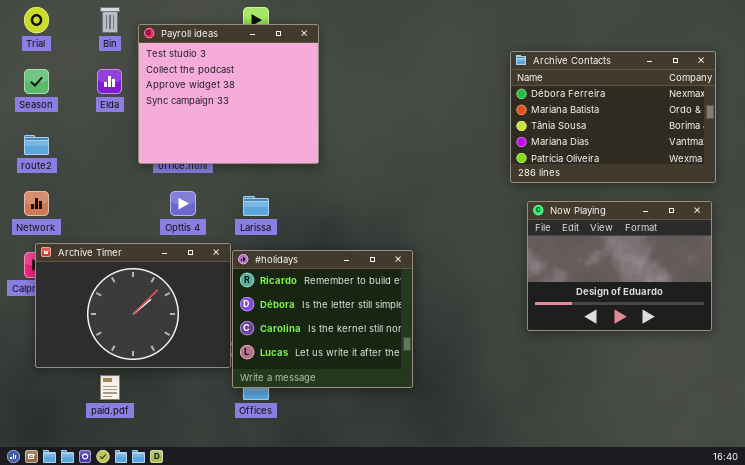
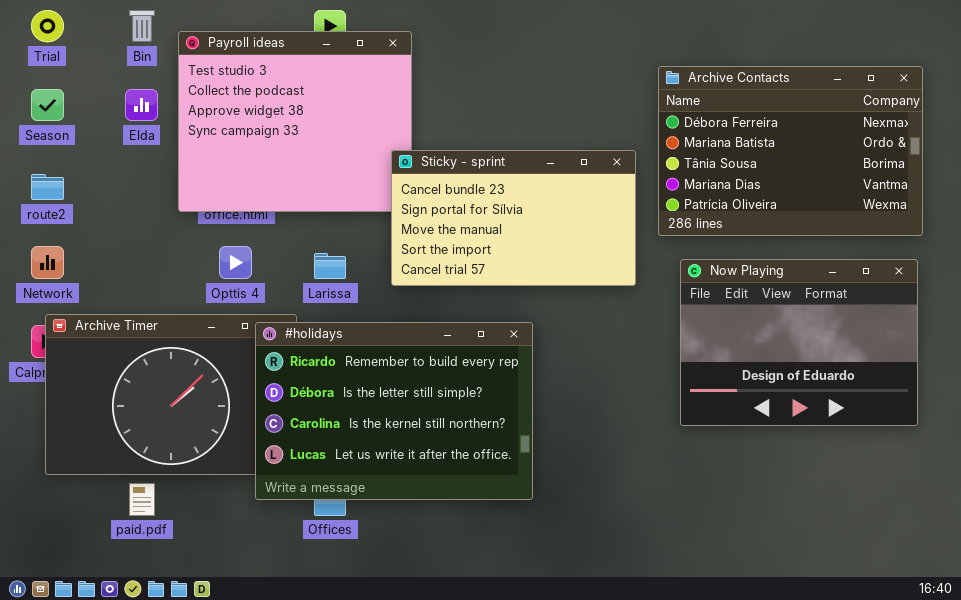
Sticky - sprint: none -> [391,150,636,286], opened
#holidays: [232,250,413,388] -> [255,322,533,500], resized

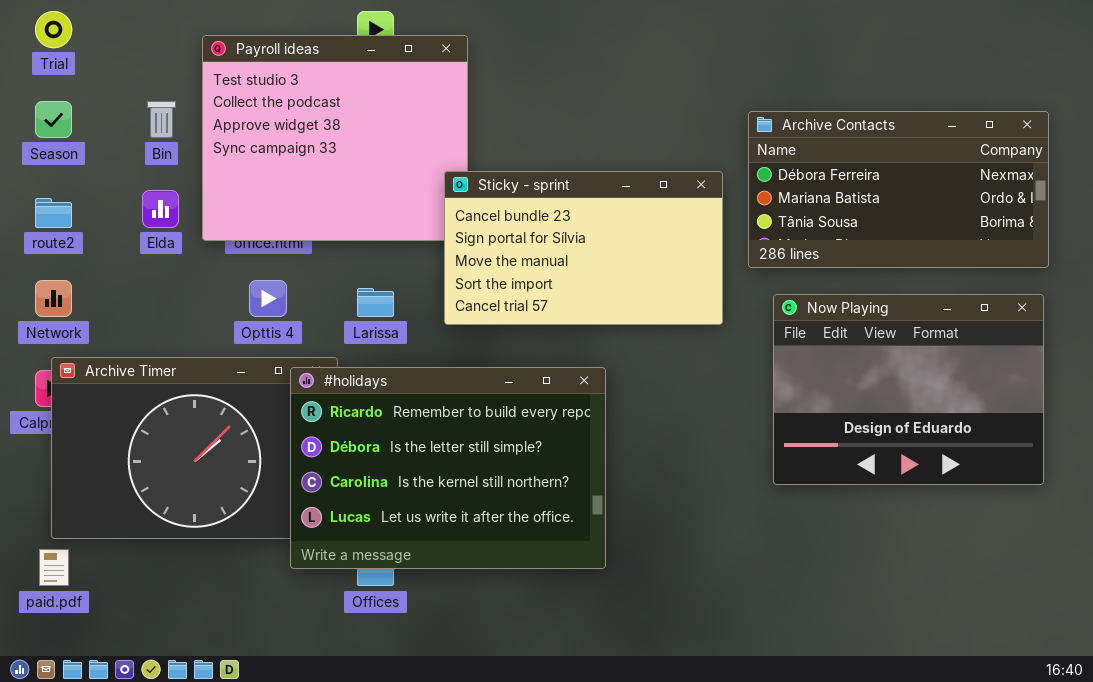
Bin: [129,10,155,42] -> [147,101,176,138], moved
Archive Contacts: [658,66,923,236] -> [748,111,1049,268], resized
Elda: [125,89,158,121] -> [142,190,179,228], moved
paid.pdf: [129,483,155,516] -> [39,549,69,586], moved

